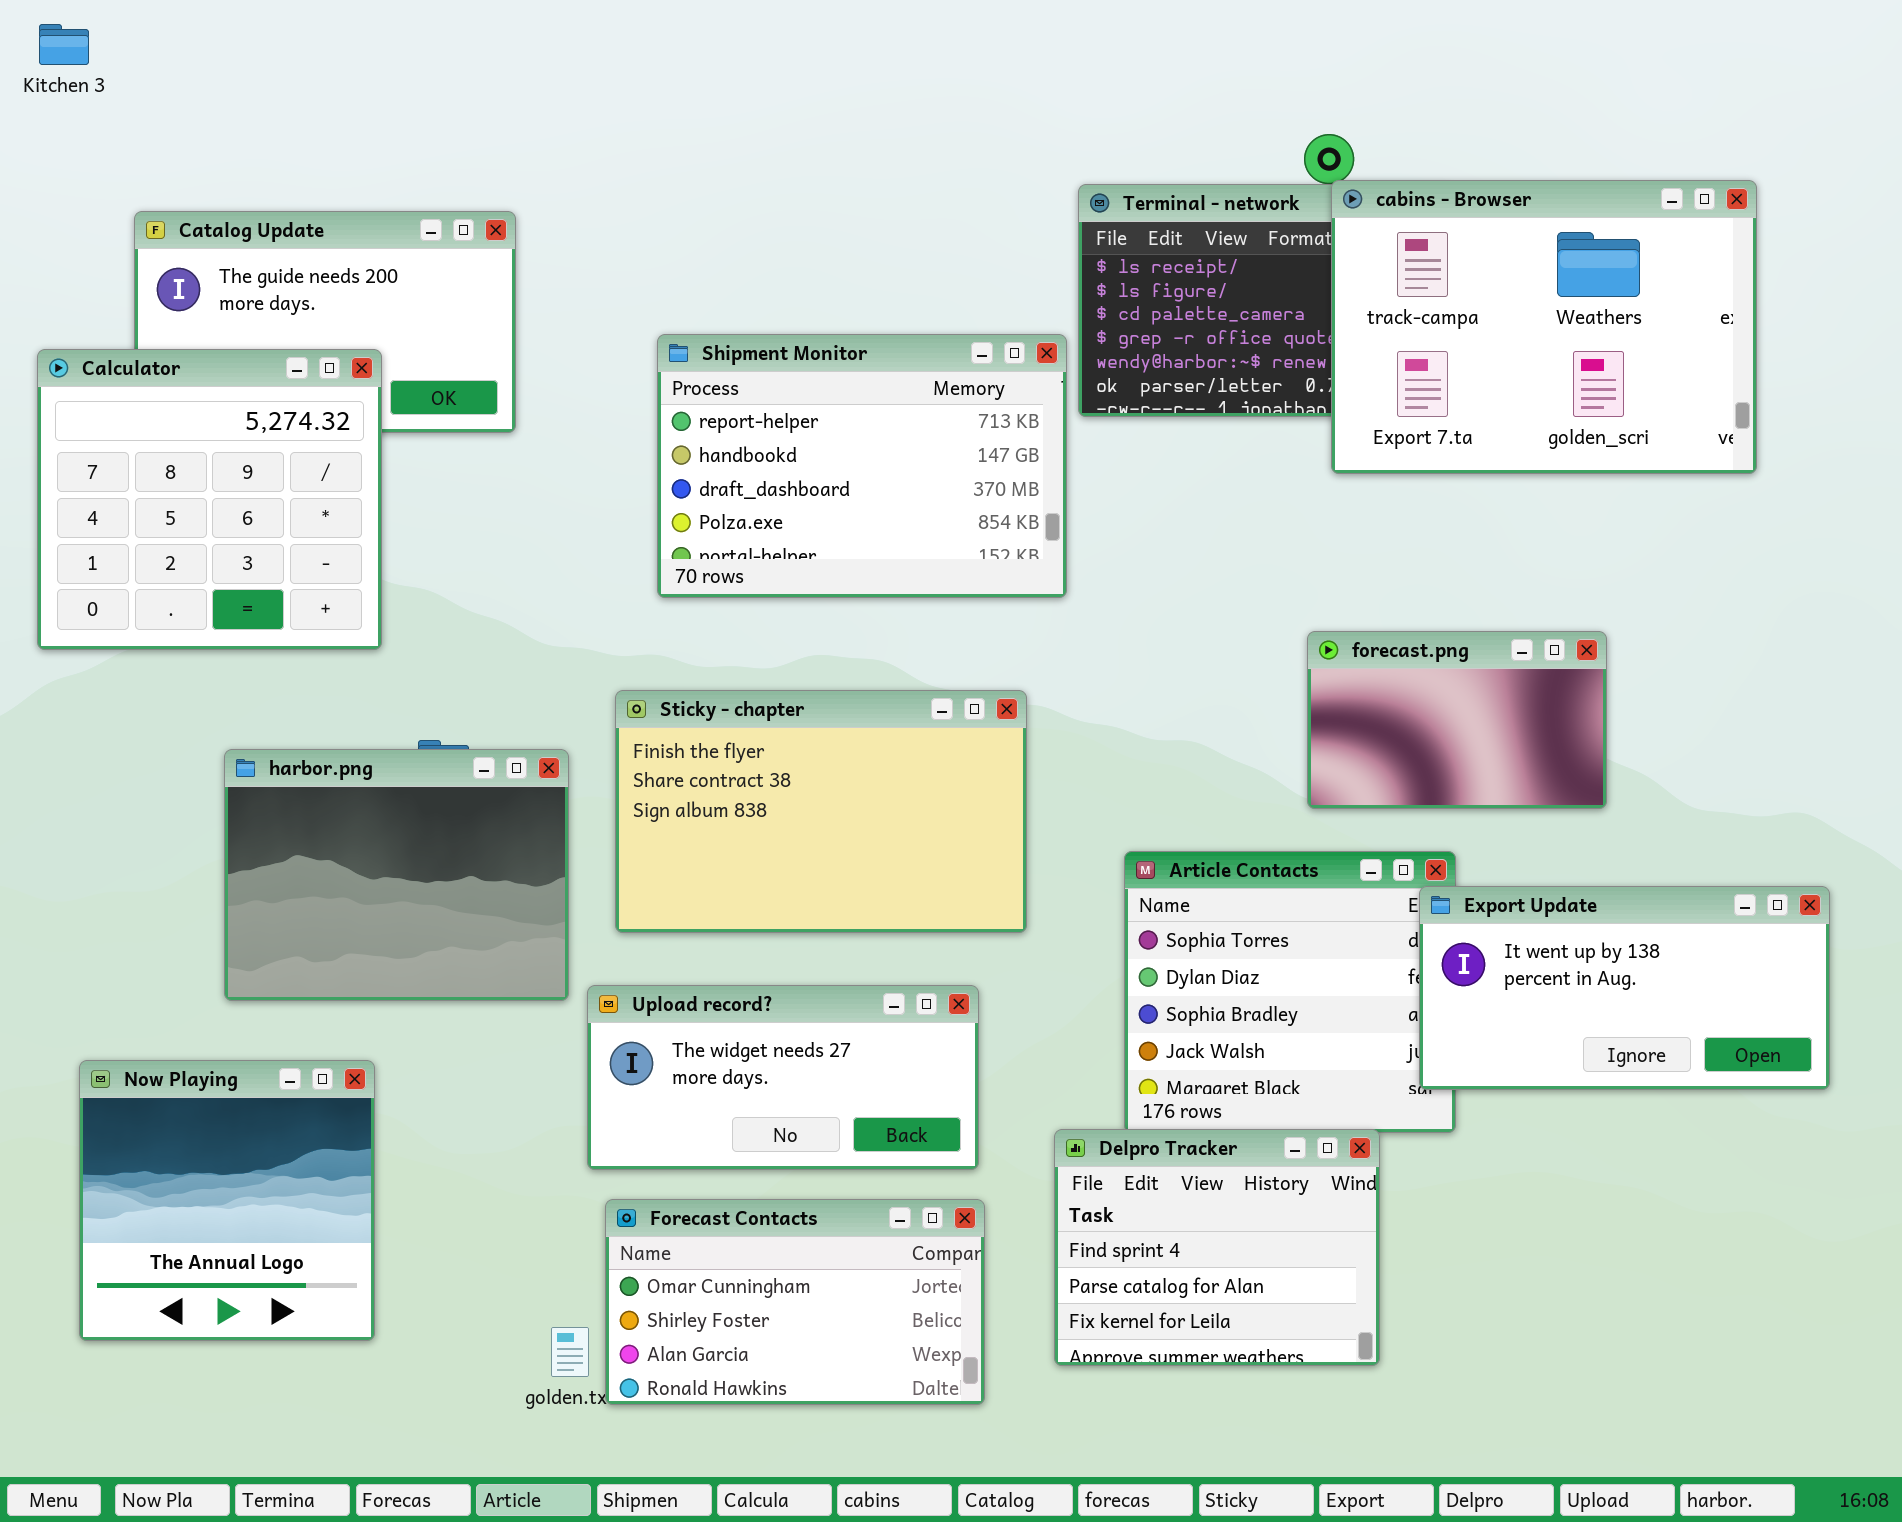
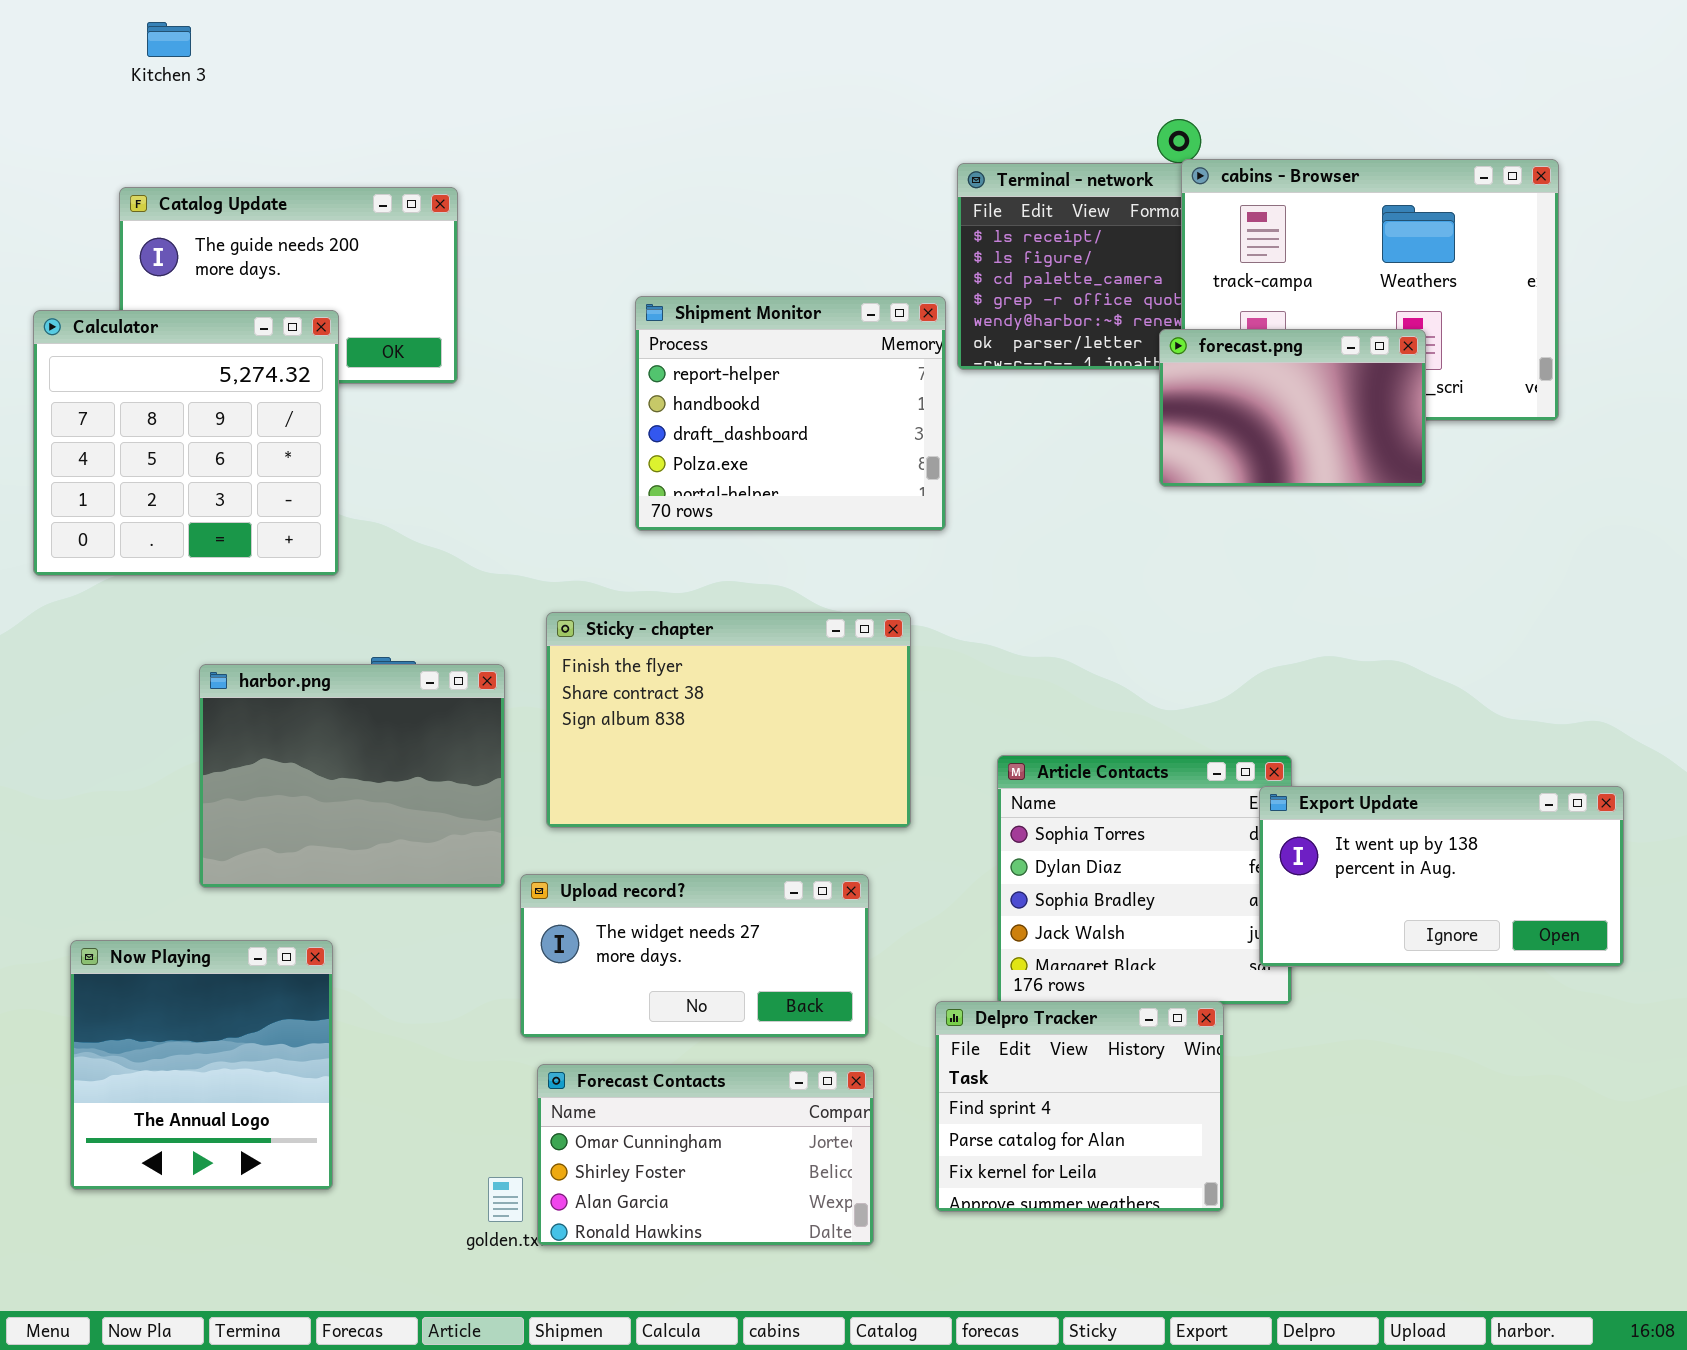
Kitchen 3: [39,24,89,65] -> [147,22,191,57], moved
Shipment Monitor: [657,334,1067,598] -> [635,296,946,531], resized
forecast.png: [1307,631,1607,809] -> [1159,329,1426,487], moved

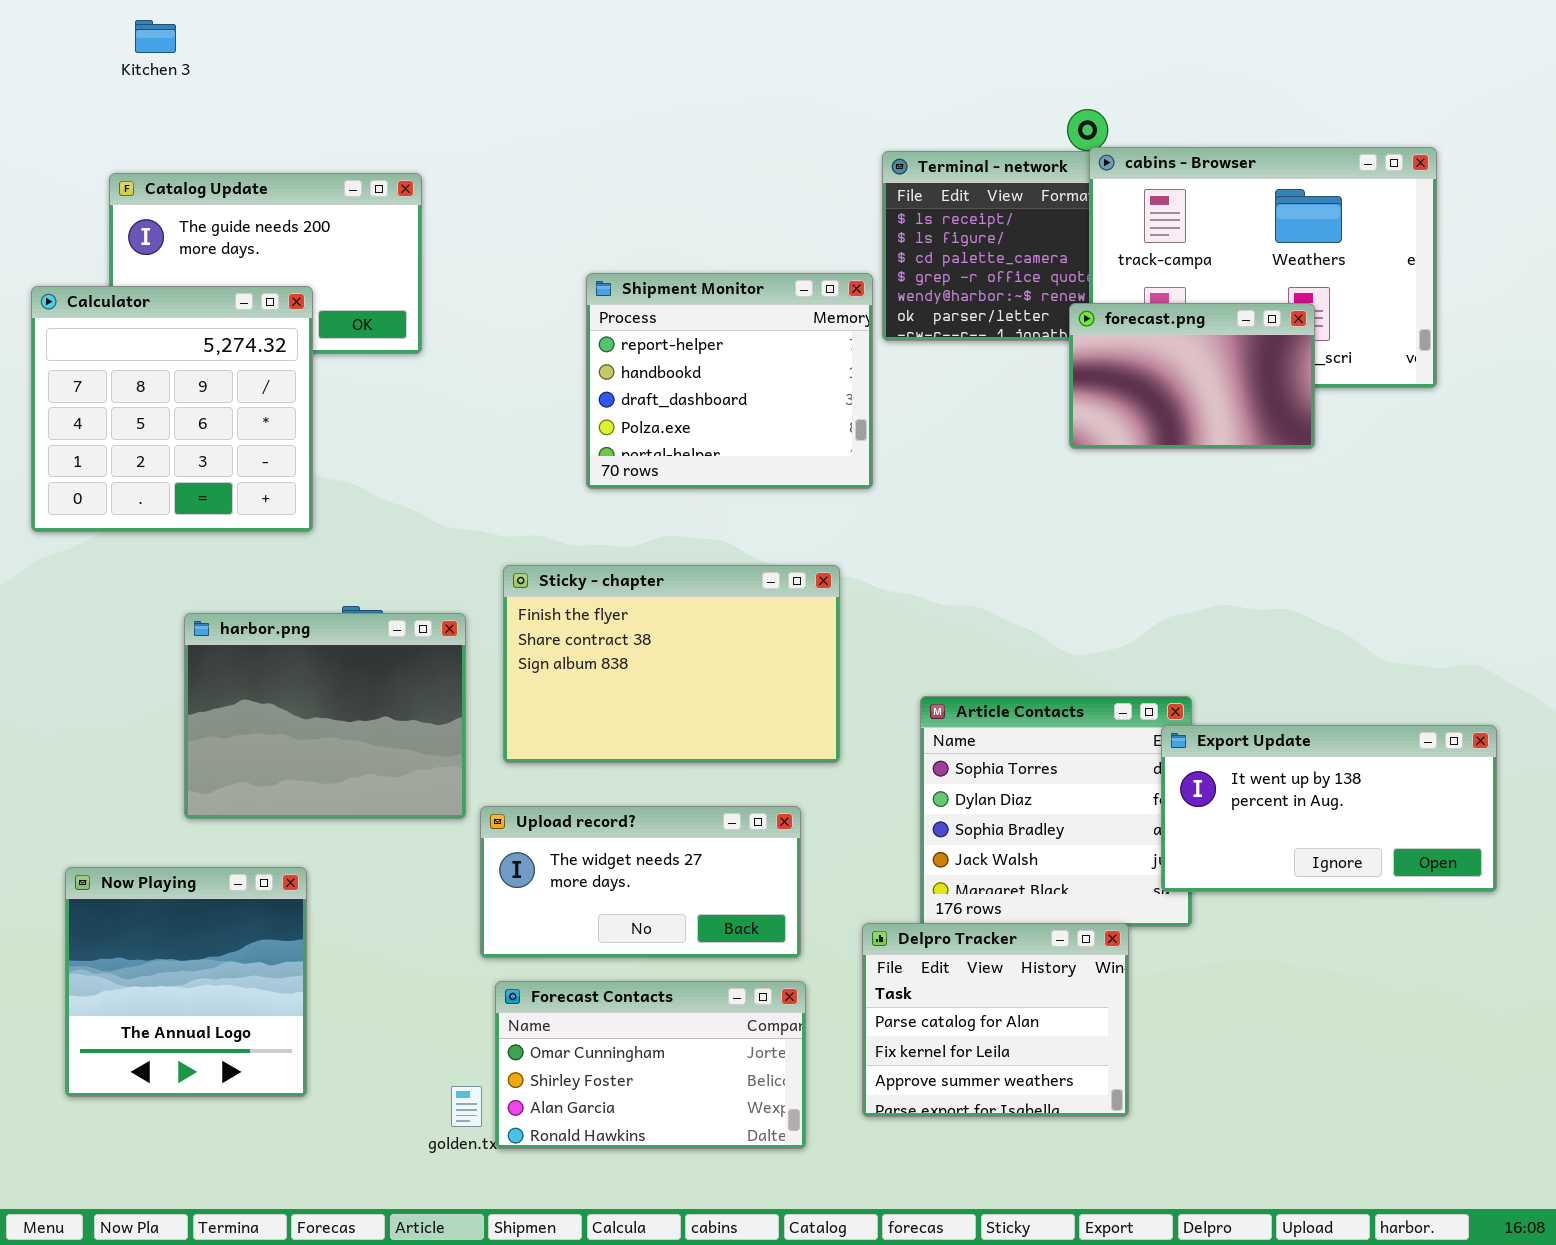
Delpro Tracker: [935,1001,1224,1212] -> [862,923,1129,1117], scrolled down 1 row

